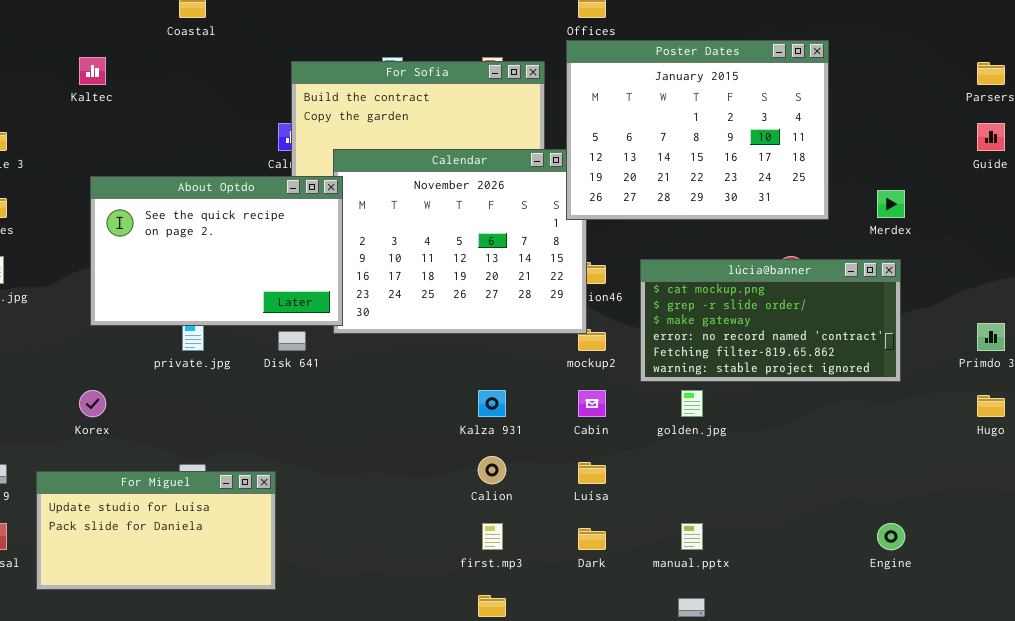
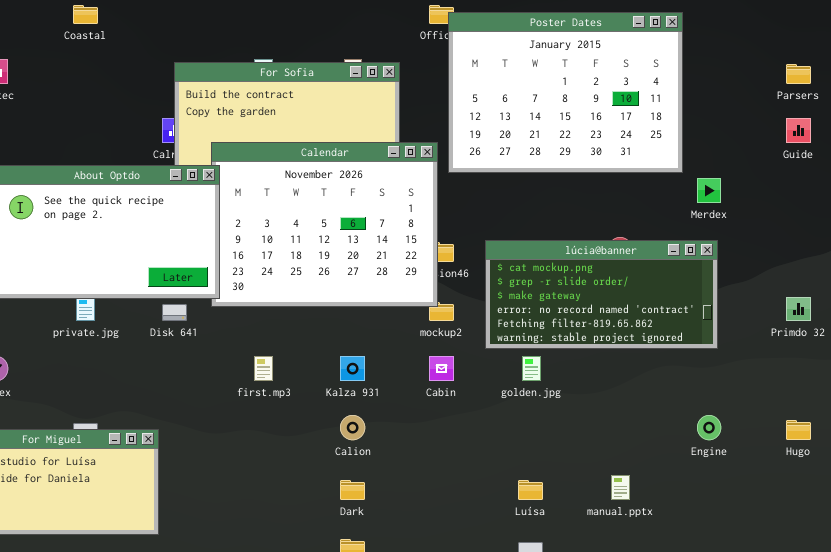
Poster Dates: [566,40,829,220] -> [448,12,683,173], moved
Hugo: [977,395,1005,417] -> [786,420,811,440], moved
Luísa: [578,462,606,484] -> [518,480,543,500], moved
first.mp3: [482,523,503,550] -> [254,356,273,381], moved
manual.pptx: [681,523,703,550] -> [611,475,630,500], moved
Engine: [877,523,905,550] -> [697,415,721,440], moved
Dark: [578,528,606,550] -> [340,480,365,500], moved

